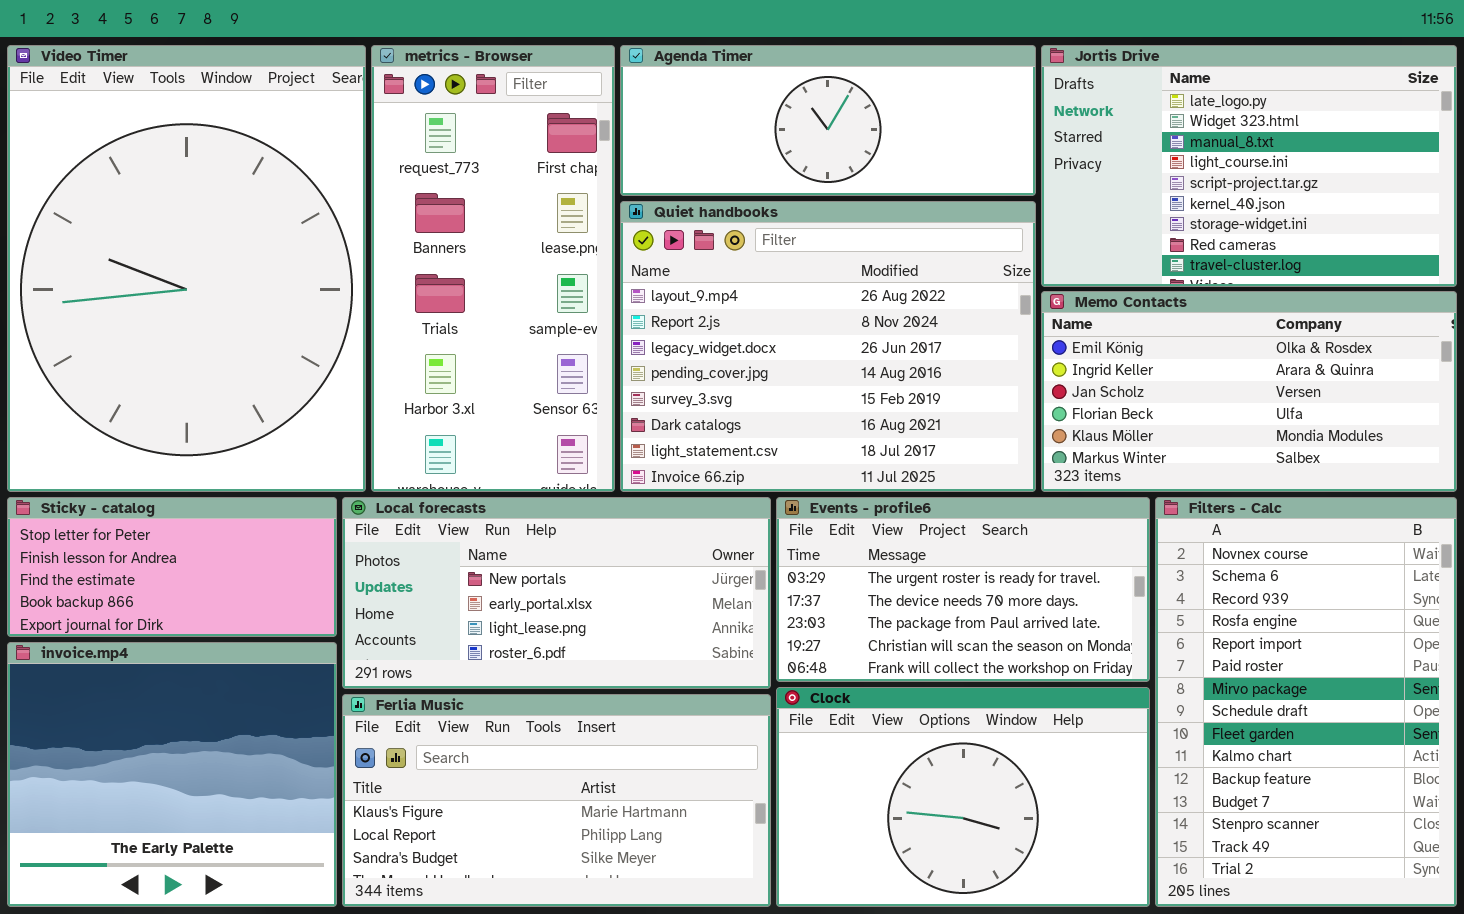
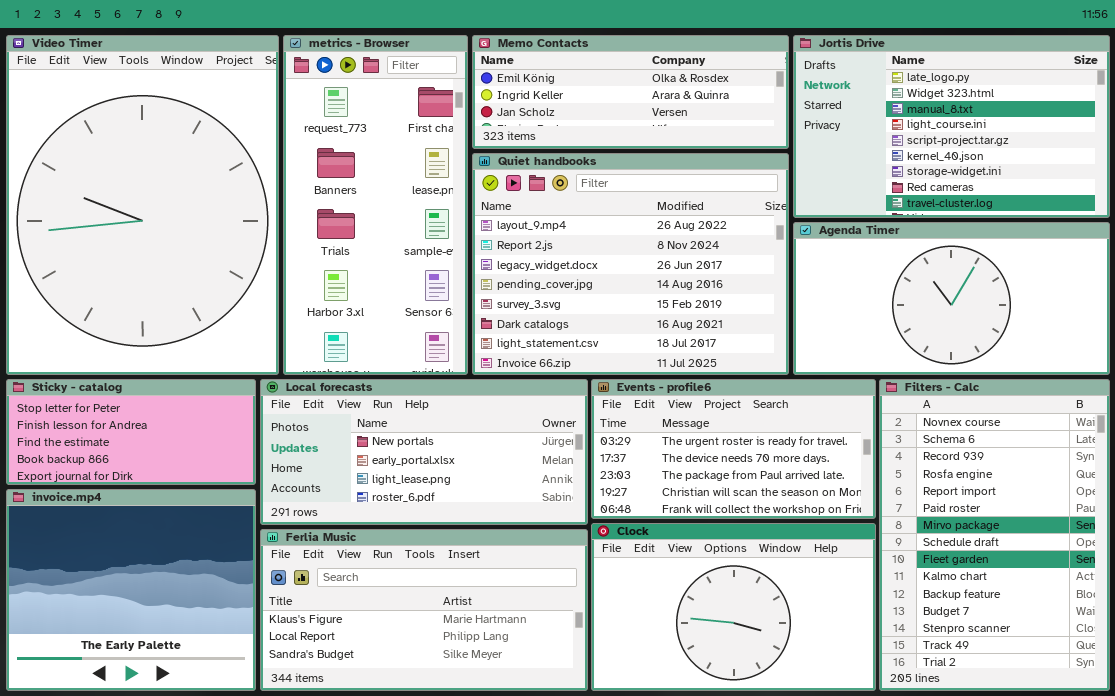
Agenda Timer: [620,45,1036,196] -> [793,222,1110,375], moved, resized
Memo Contacts: [1041,291,1457,492] -> [472,35,789,149], moved, resized

